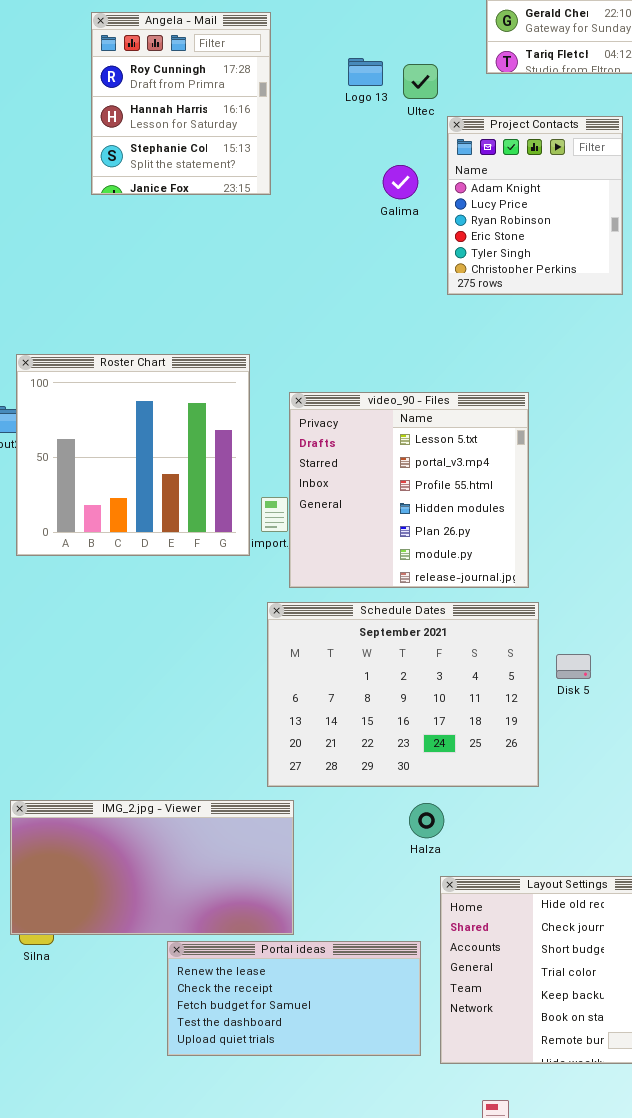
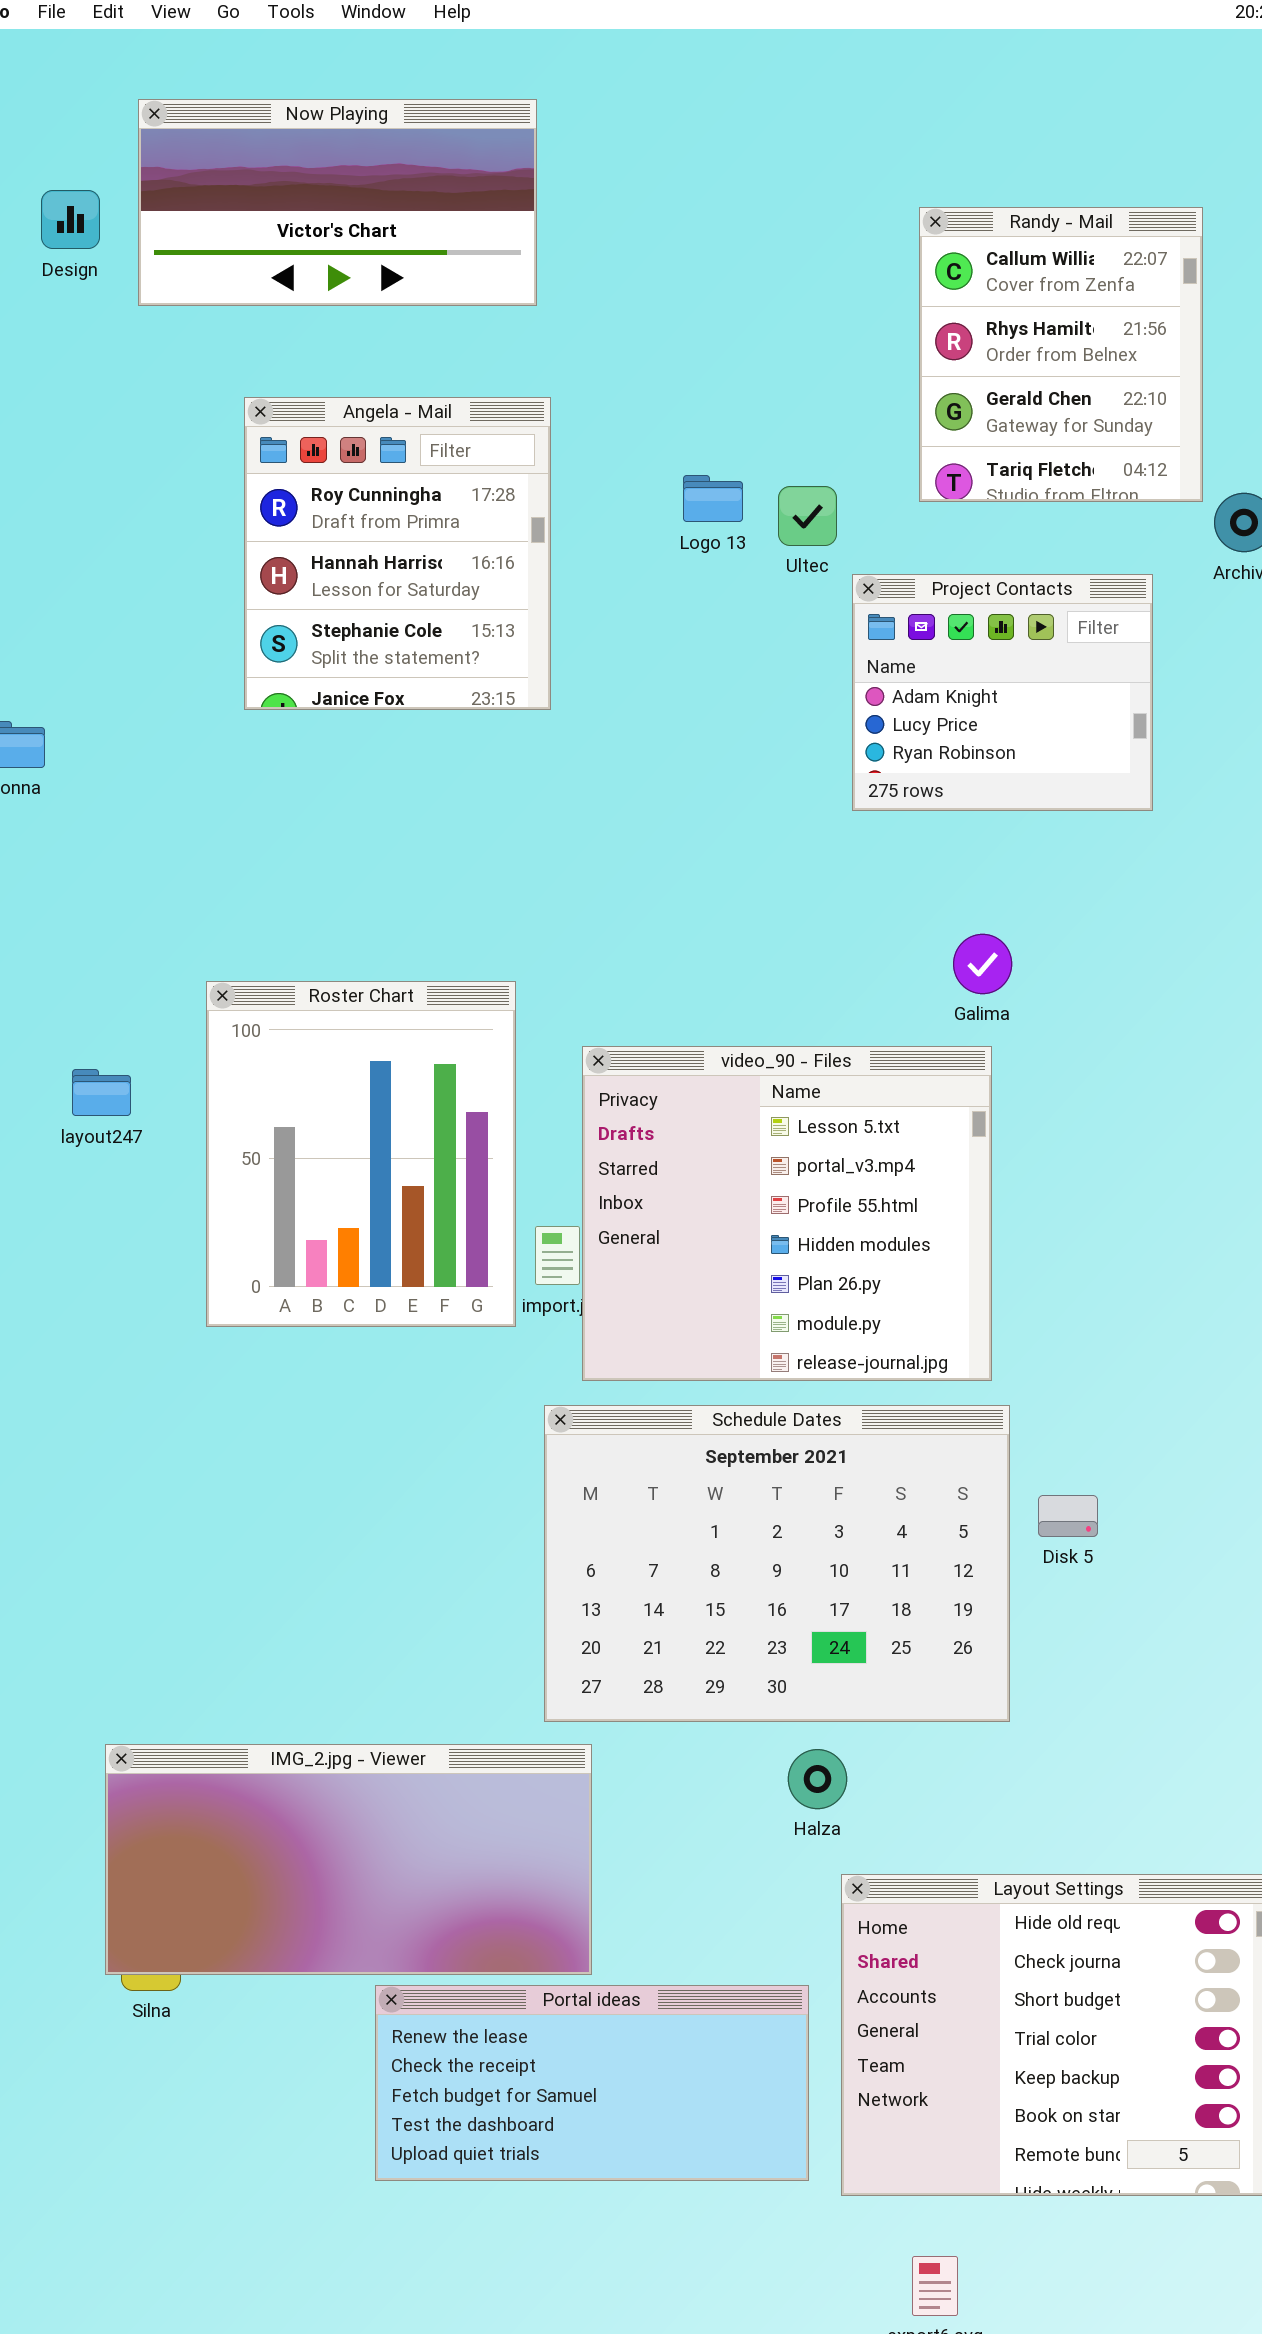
Project Contacts: [447,116,623,295] -> [852,574,1153,811], resized
Galima: [383,165,418,199] -> [953,934,1012,994], moved
Roster Chart: [16,354,250,556] -> [206,981,516,1327], resized

